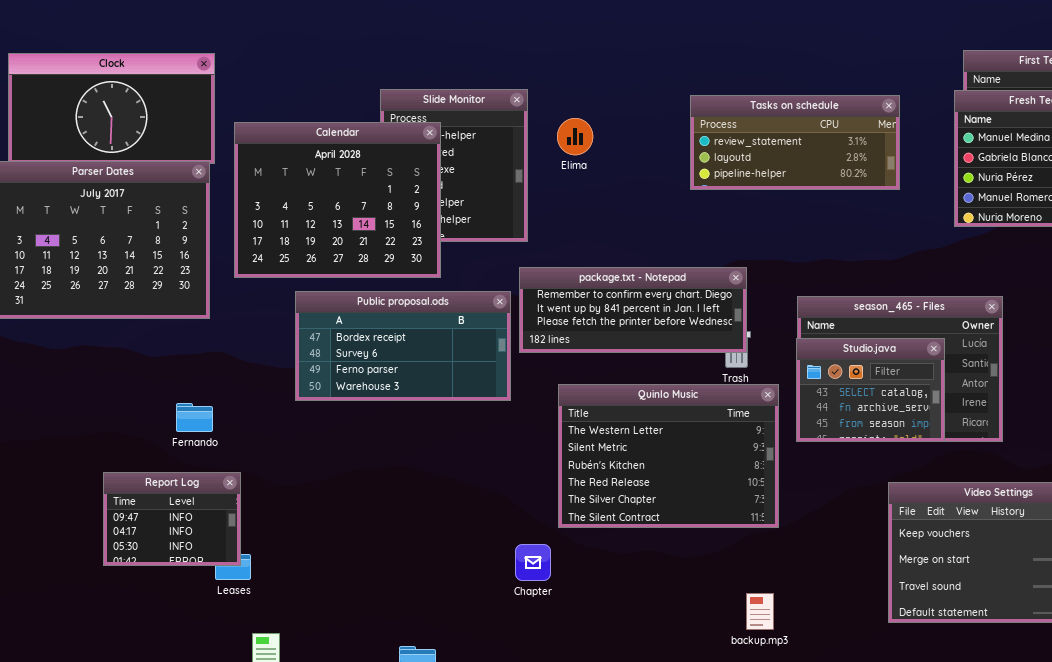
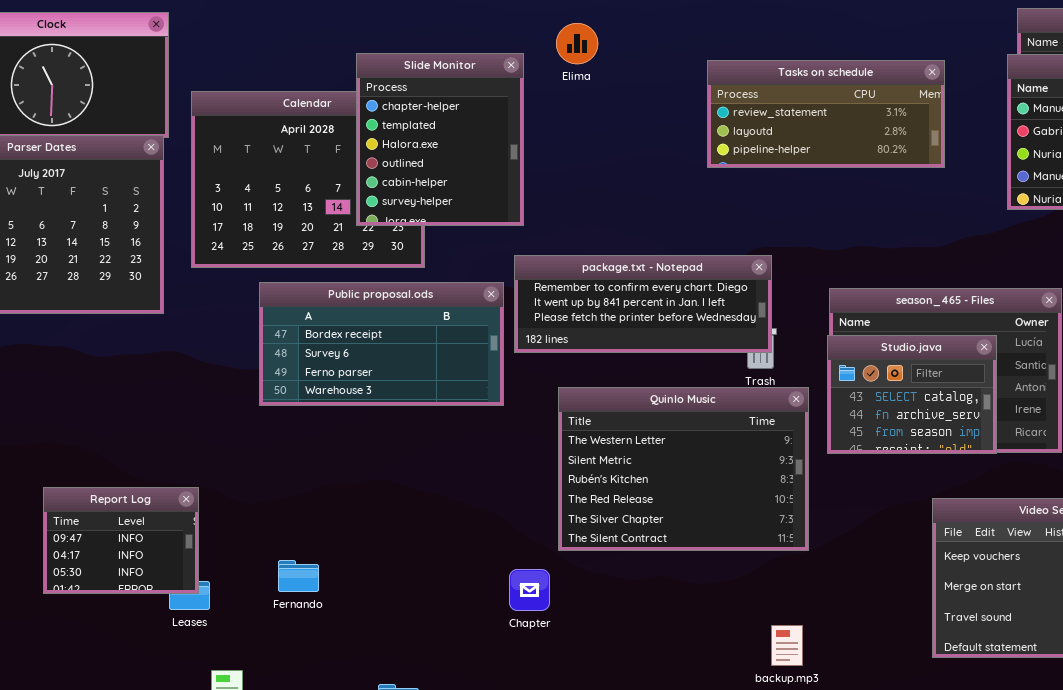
Slide Monitor: [380,89,528,242] -> [356,53,524,226], raised
Elima: [557,118,593,155] -> [556,23,598,64], moved
Fernando: [176,403,213,432] -> [278,560,319,592], moved

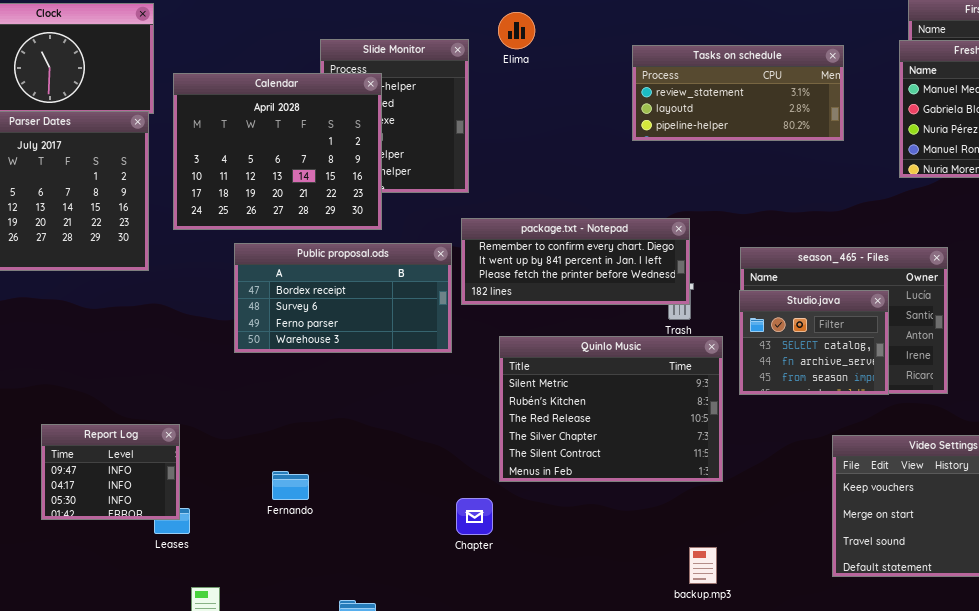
Calendar: [191,91,425,268] -> [173,73,382,230], raised
Quinlo Music: [558,387,809,551] -> [499,336,723,482], scrolled down 1 row
Fernando: [278,560,319,592] -> [272,471,309,500], moved

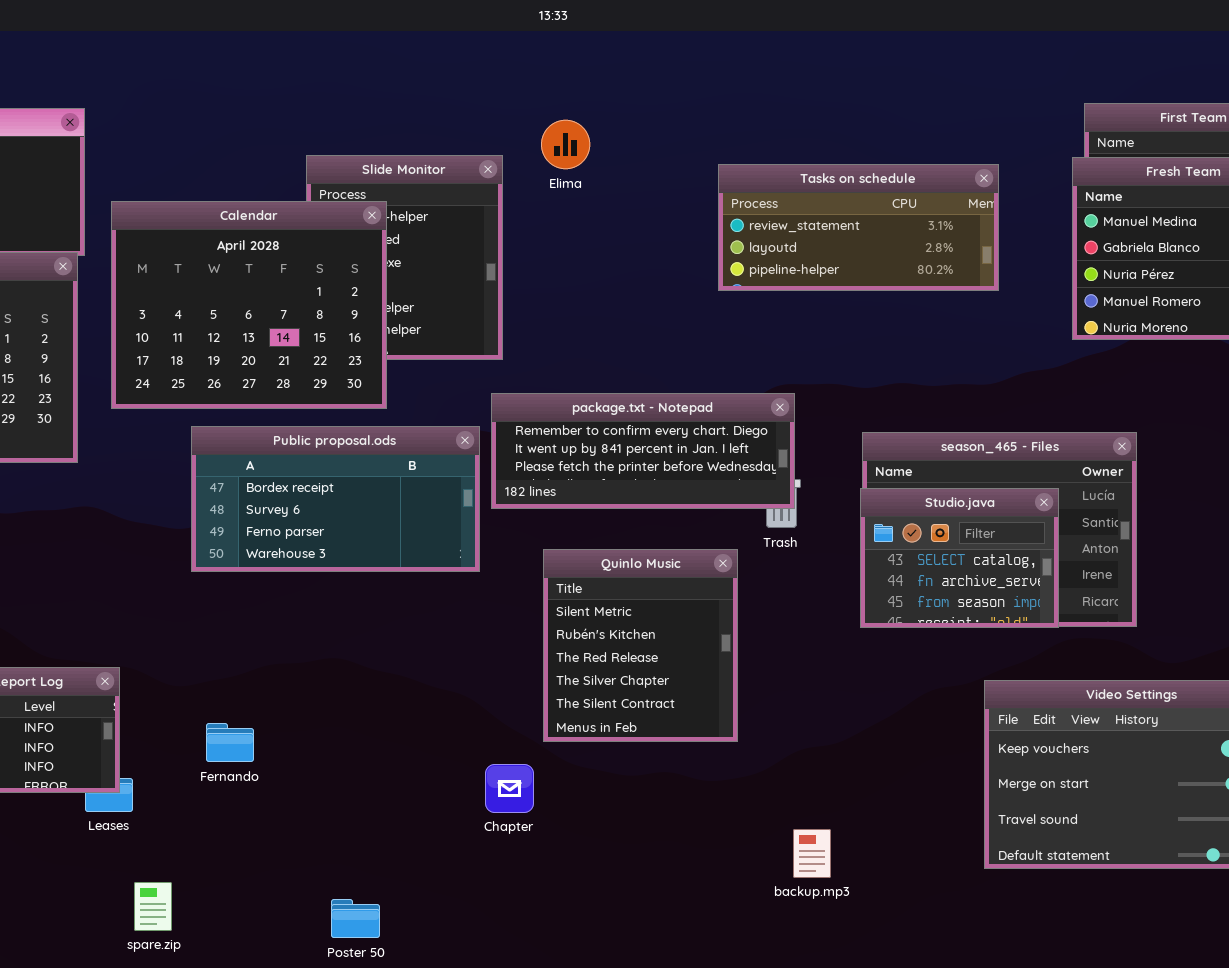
Quinlo Music: [499,336,723,482] -> [543,549,738,742], resized
Fernando: [272,471,309,500] -> [206,723,254,762], moved

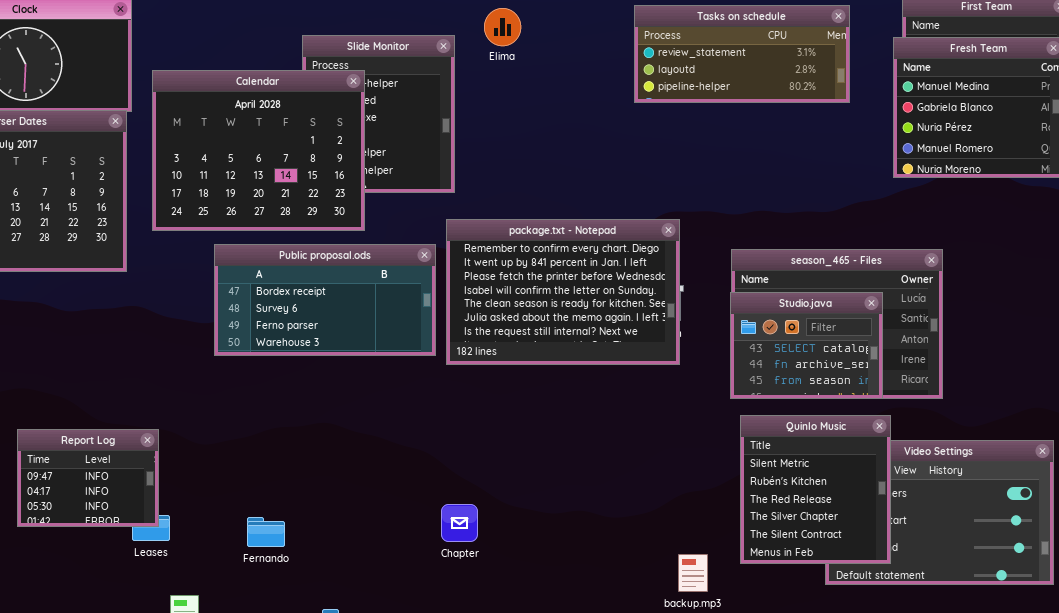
Tasks on schedule: [718,164,999,291] -> [634,5,850,103], moved
package.txt - Notepad: [491,393,795,509] -> [446,219,680,365], resized
Quinlo Music: [543,549,738,742] -> [740,415,891,564], moved
Fernando: [206,723,254,762] -> [247,517,285,547], moved

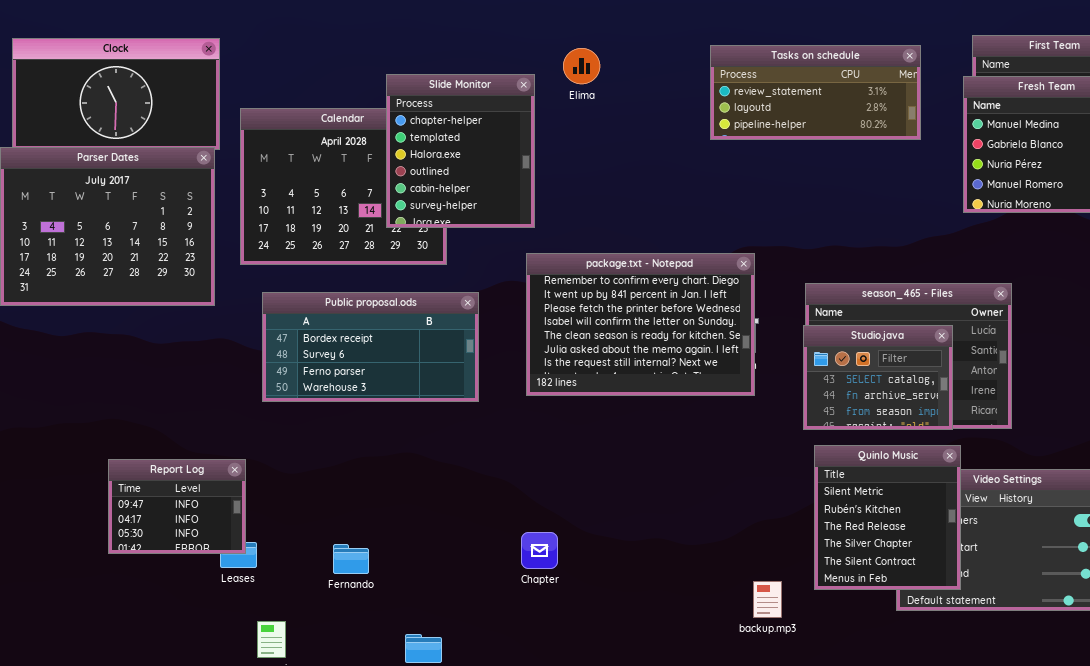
Slide Monitor: [302,35,455,193] -> [386,74,535,228], raised
Public proposal.ods: [214,244,436,356] -> [262,292,479,402], moved

